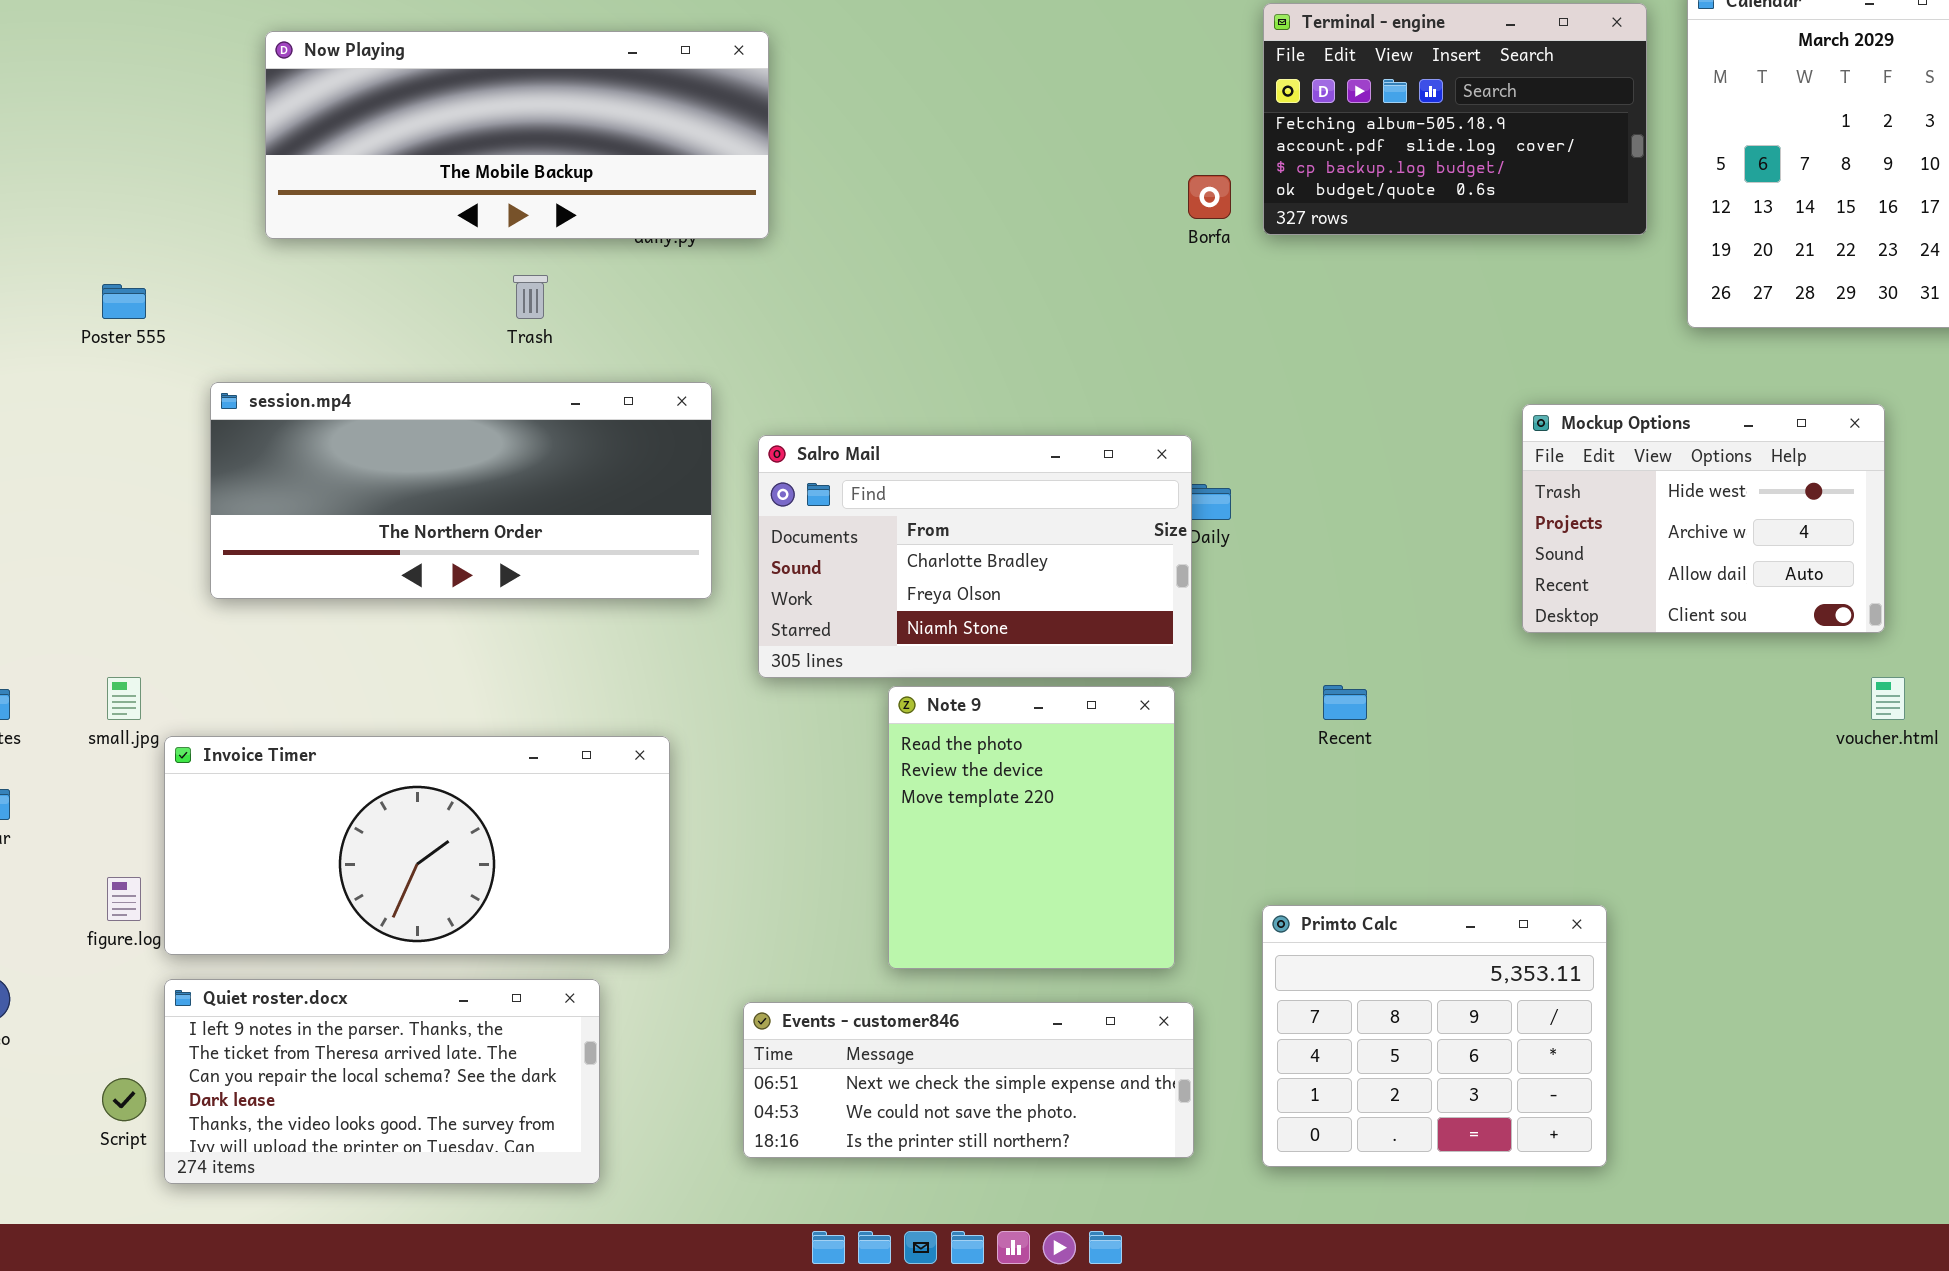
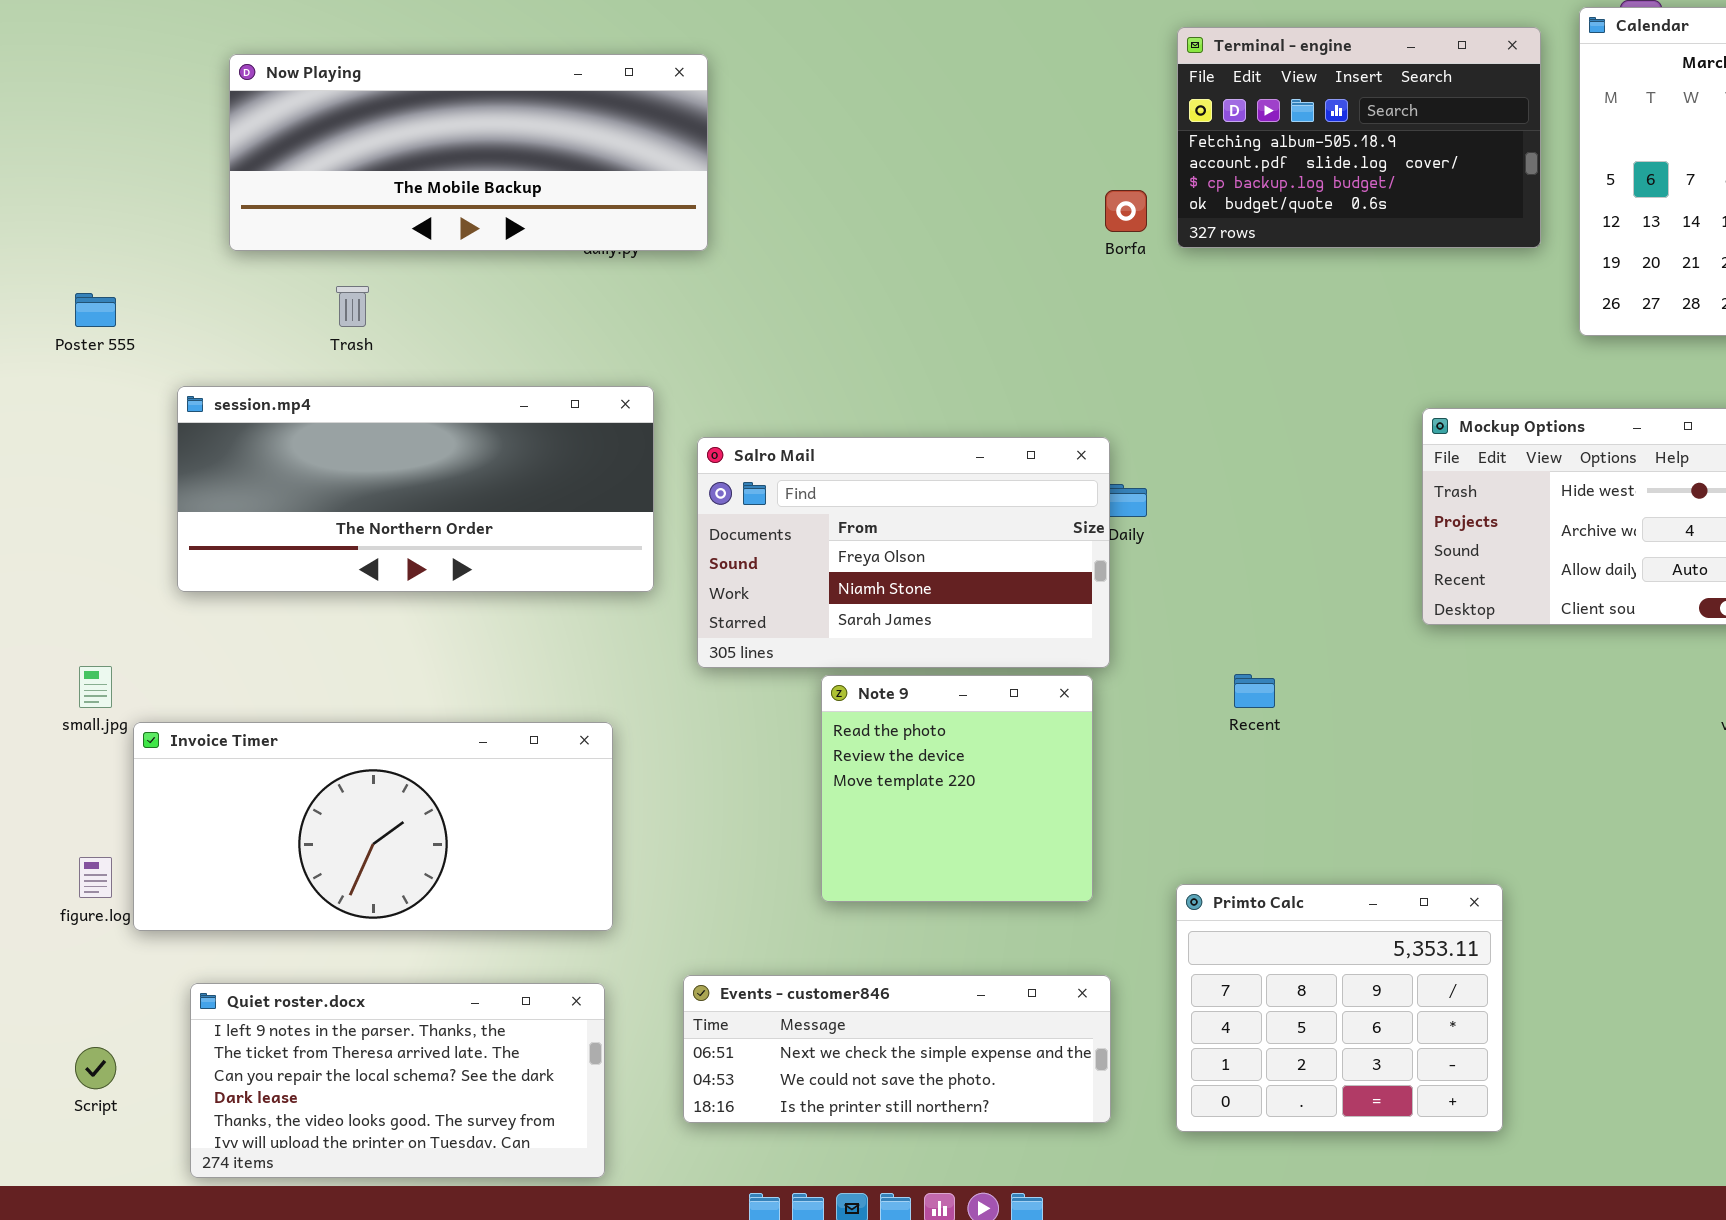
Trash: [513,275,548,319] -> [336,286,369,327], moved
Salro Mail: [758,435,1192,678] -> [697,437,1110,668], scrolled down 1 row
Note 9: [888,686,1175,969] -> [821,675,1093,902], resized
Quiet roster.docx: [164,979,600,1184] -> [190,983,605,1178], moved

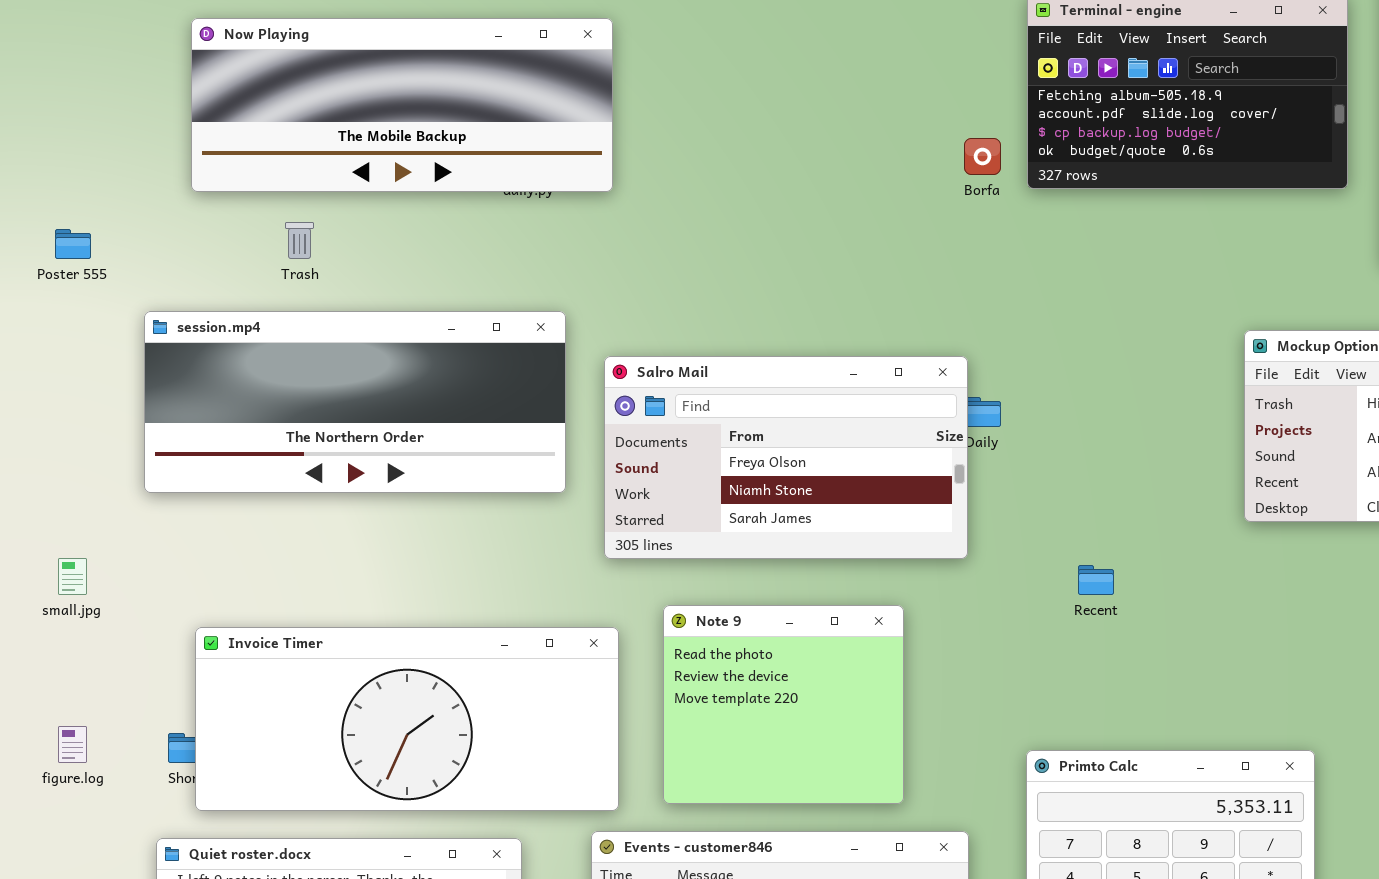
Note 9: [821,675,1093,902] -> [663,605,904,804], moved
Invoice Timer: [133,722,613,931] -> [195,627,619,811], moved

